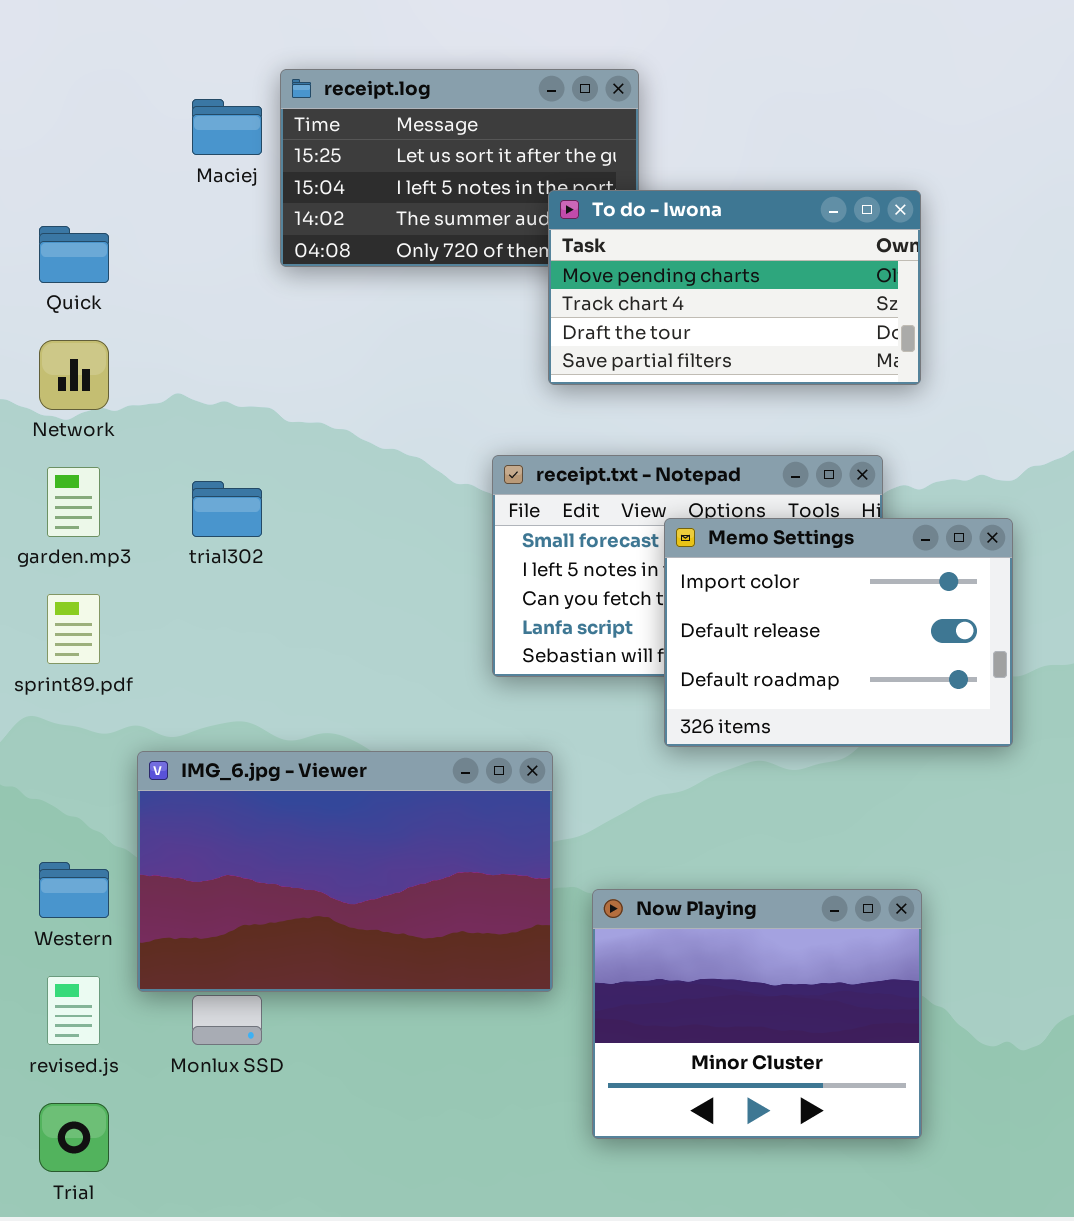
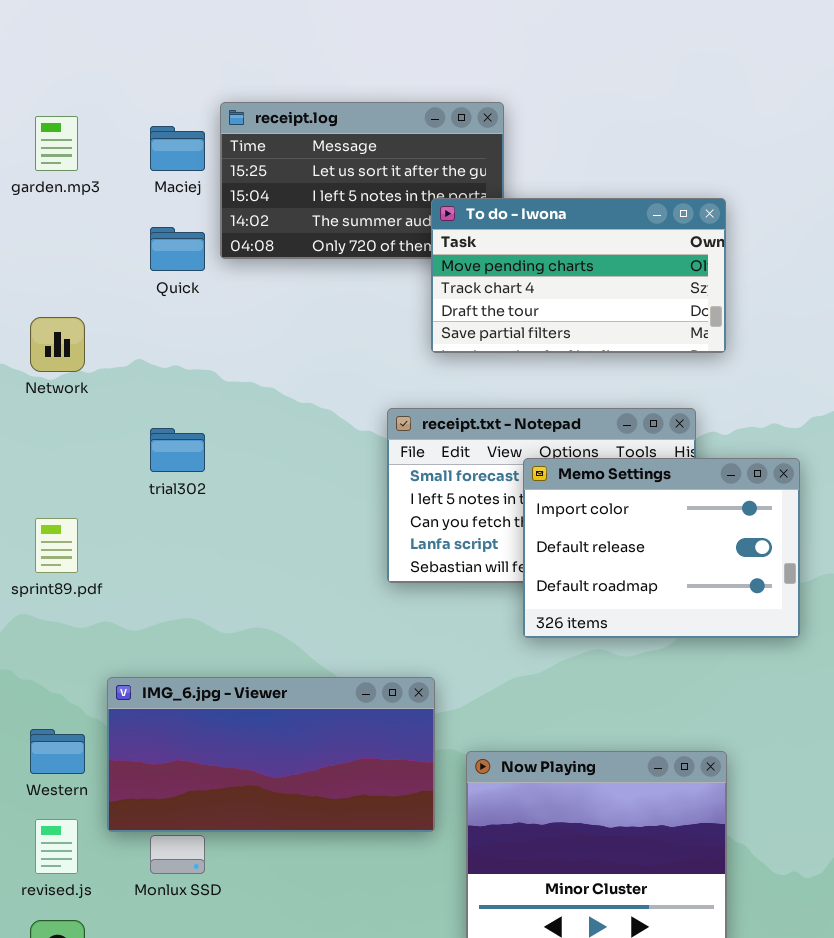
Quick: [39,226,109,283] -> [150,227,205,271], moved
garden.mp3: [47,467,100,537] -> [35,116,78,171], moved
IMG_6.jpg - Viewer: [137,751,553,992] -> [107,677,435,832], resized

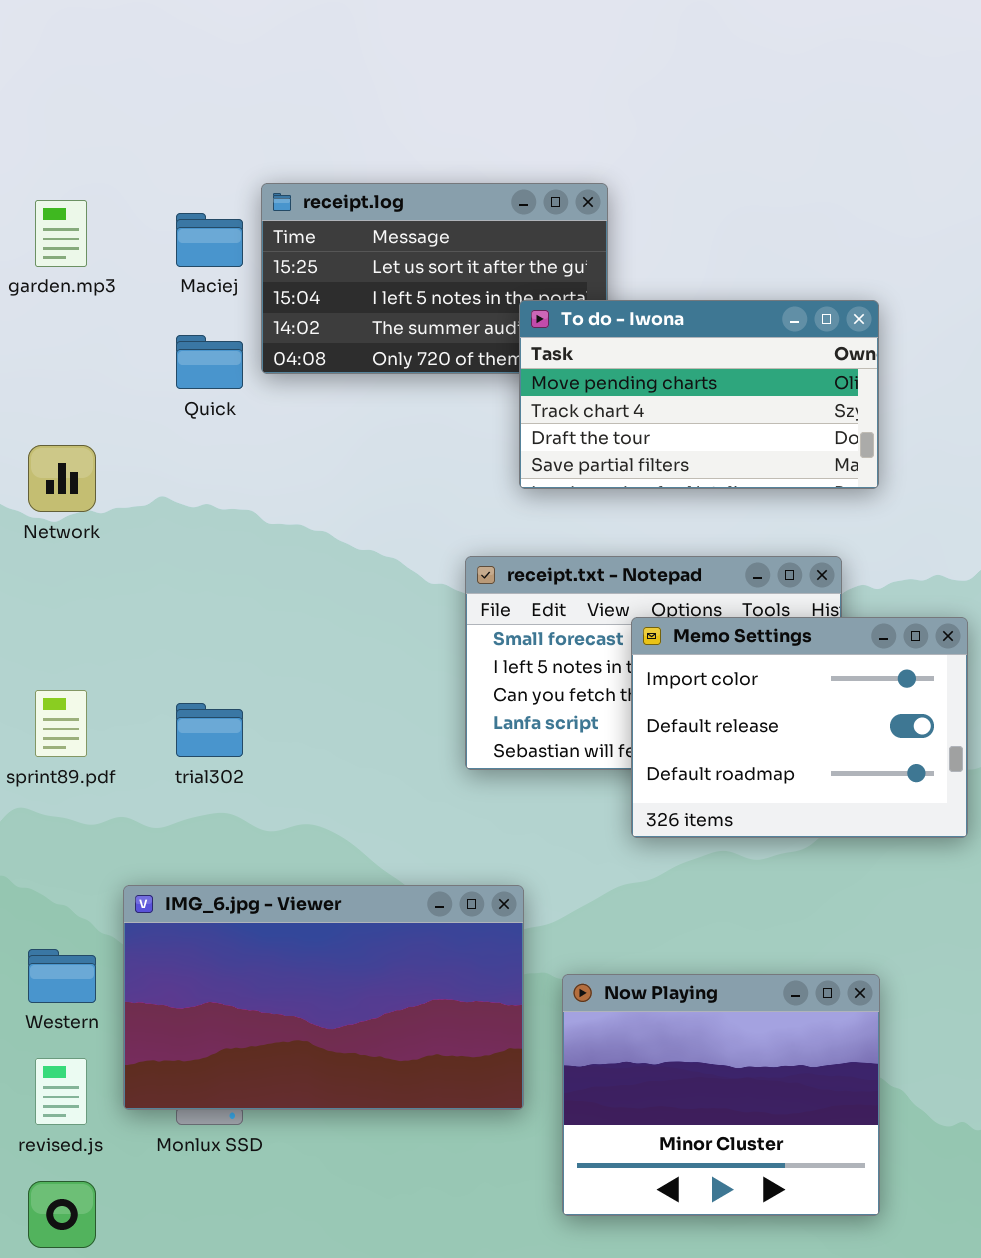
trial302: [150,428,205,472] -> [176,703,243,757], moved
IMG_6.jpg - Viewer: [107,677,435,832] -> [123,885,524,1110], resized

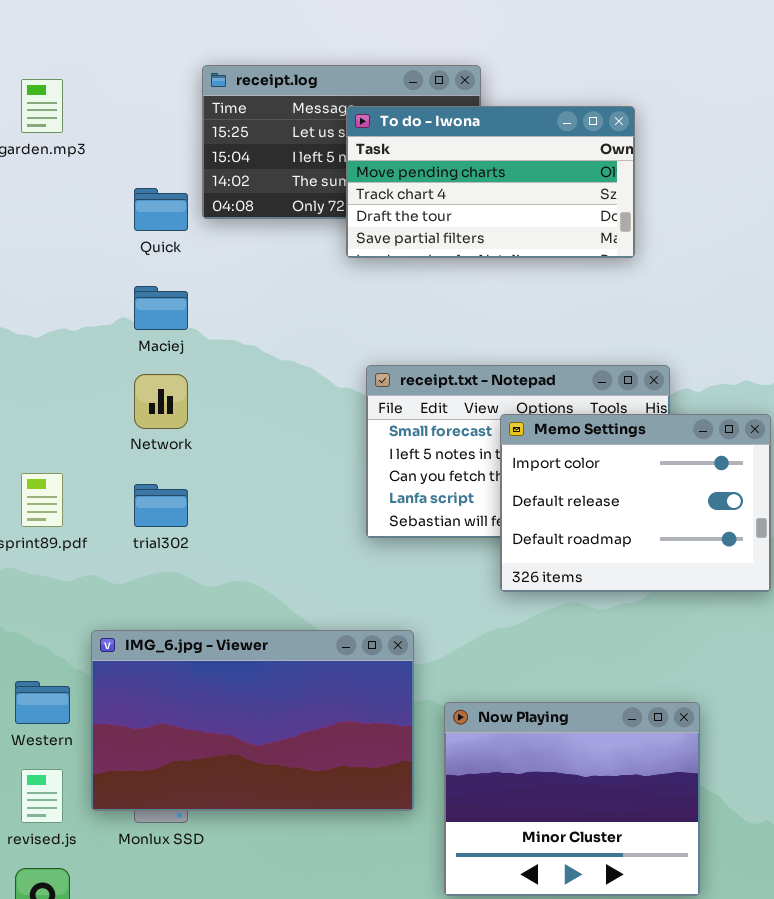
Maciej: [176,213,243,267] -> [134,286,188,330], moved
To do - Iwona: [519,300,879,489] -> [346,106,635,258], moved
Network: [28,445,96,512] -> [134,374,188,429], moved

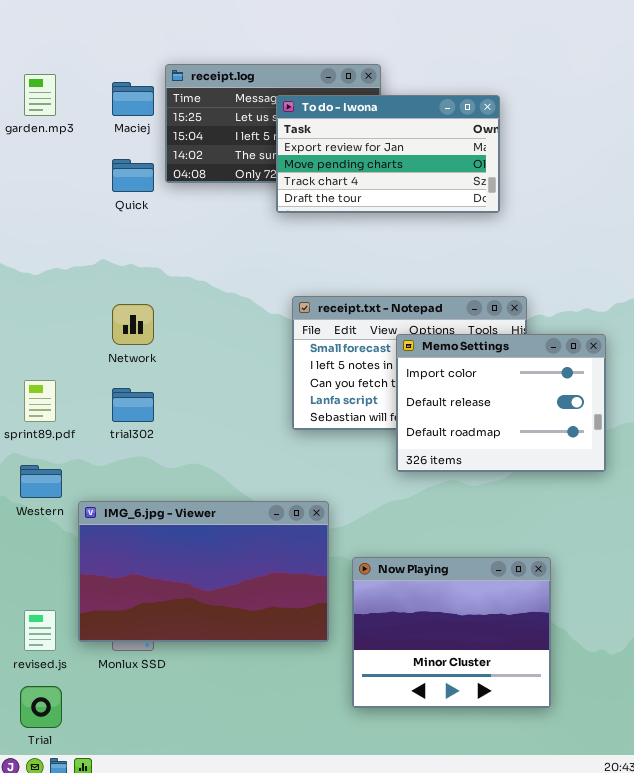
To do - Iwona: [346,106,635,258] -> [276,95,500,213], scrolled up 1 row
Maciej: [134,286,188,330] -> [112,82,154,116], moved
Western: [15,681,70,724] -> [20,465,62,498], moved

